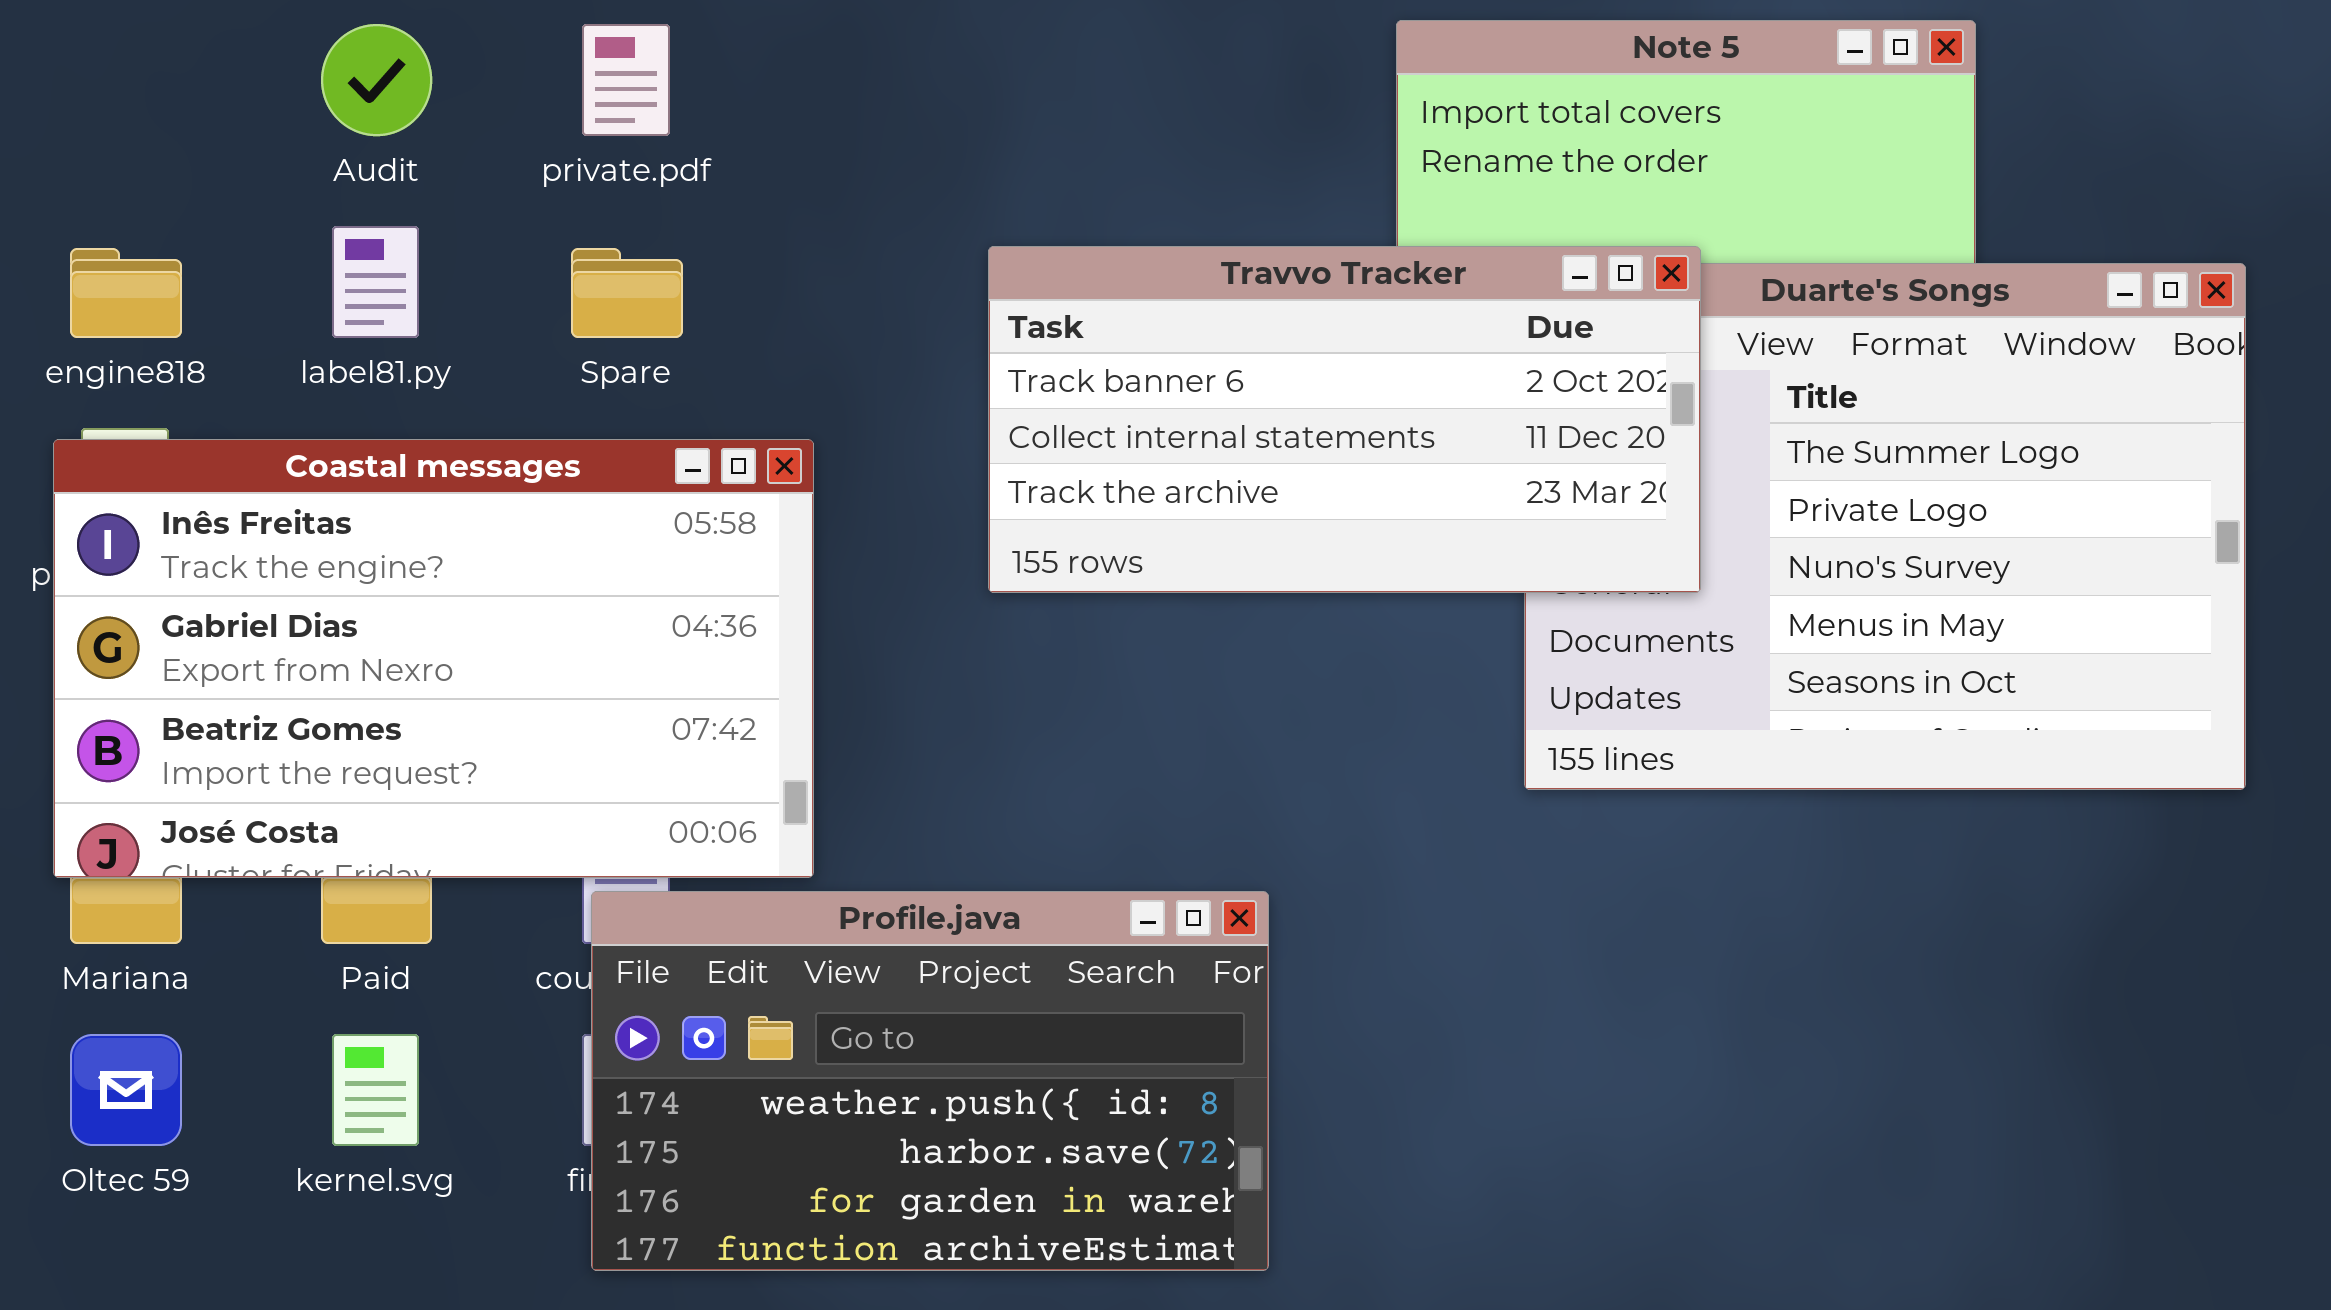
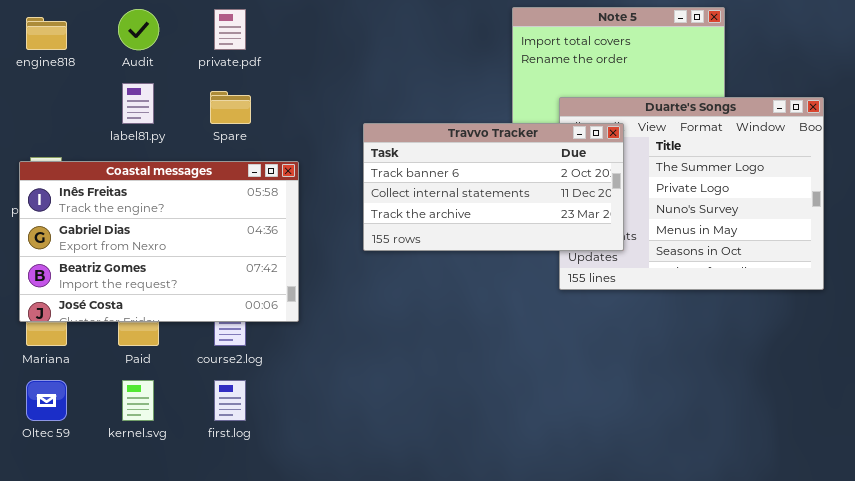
Travvo Tracker: [988,246,1701,593] -> [363,123,624,251], moved
engine818: [70,248,182,338] -> [26,17,67,50], moved
Profile.java: [591,891,1269,1271] -> none, closed

